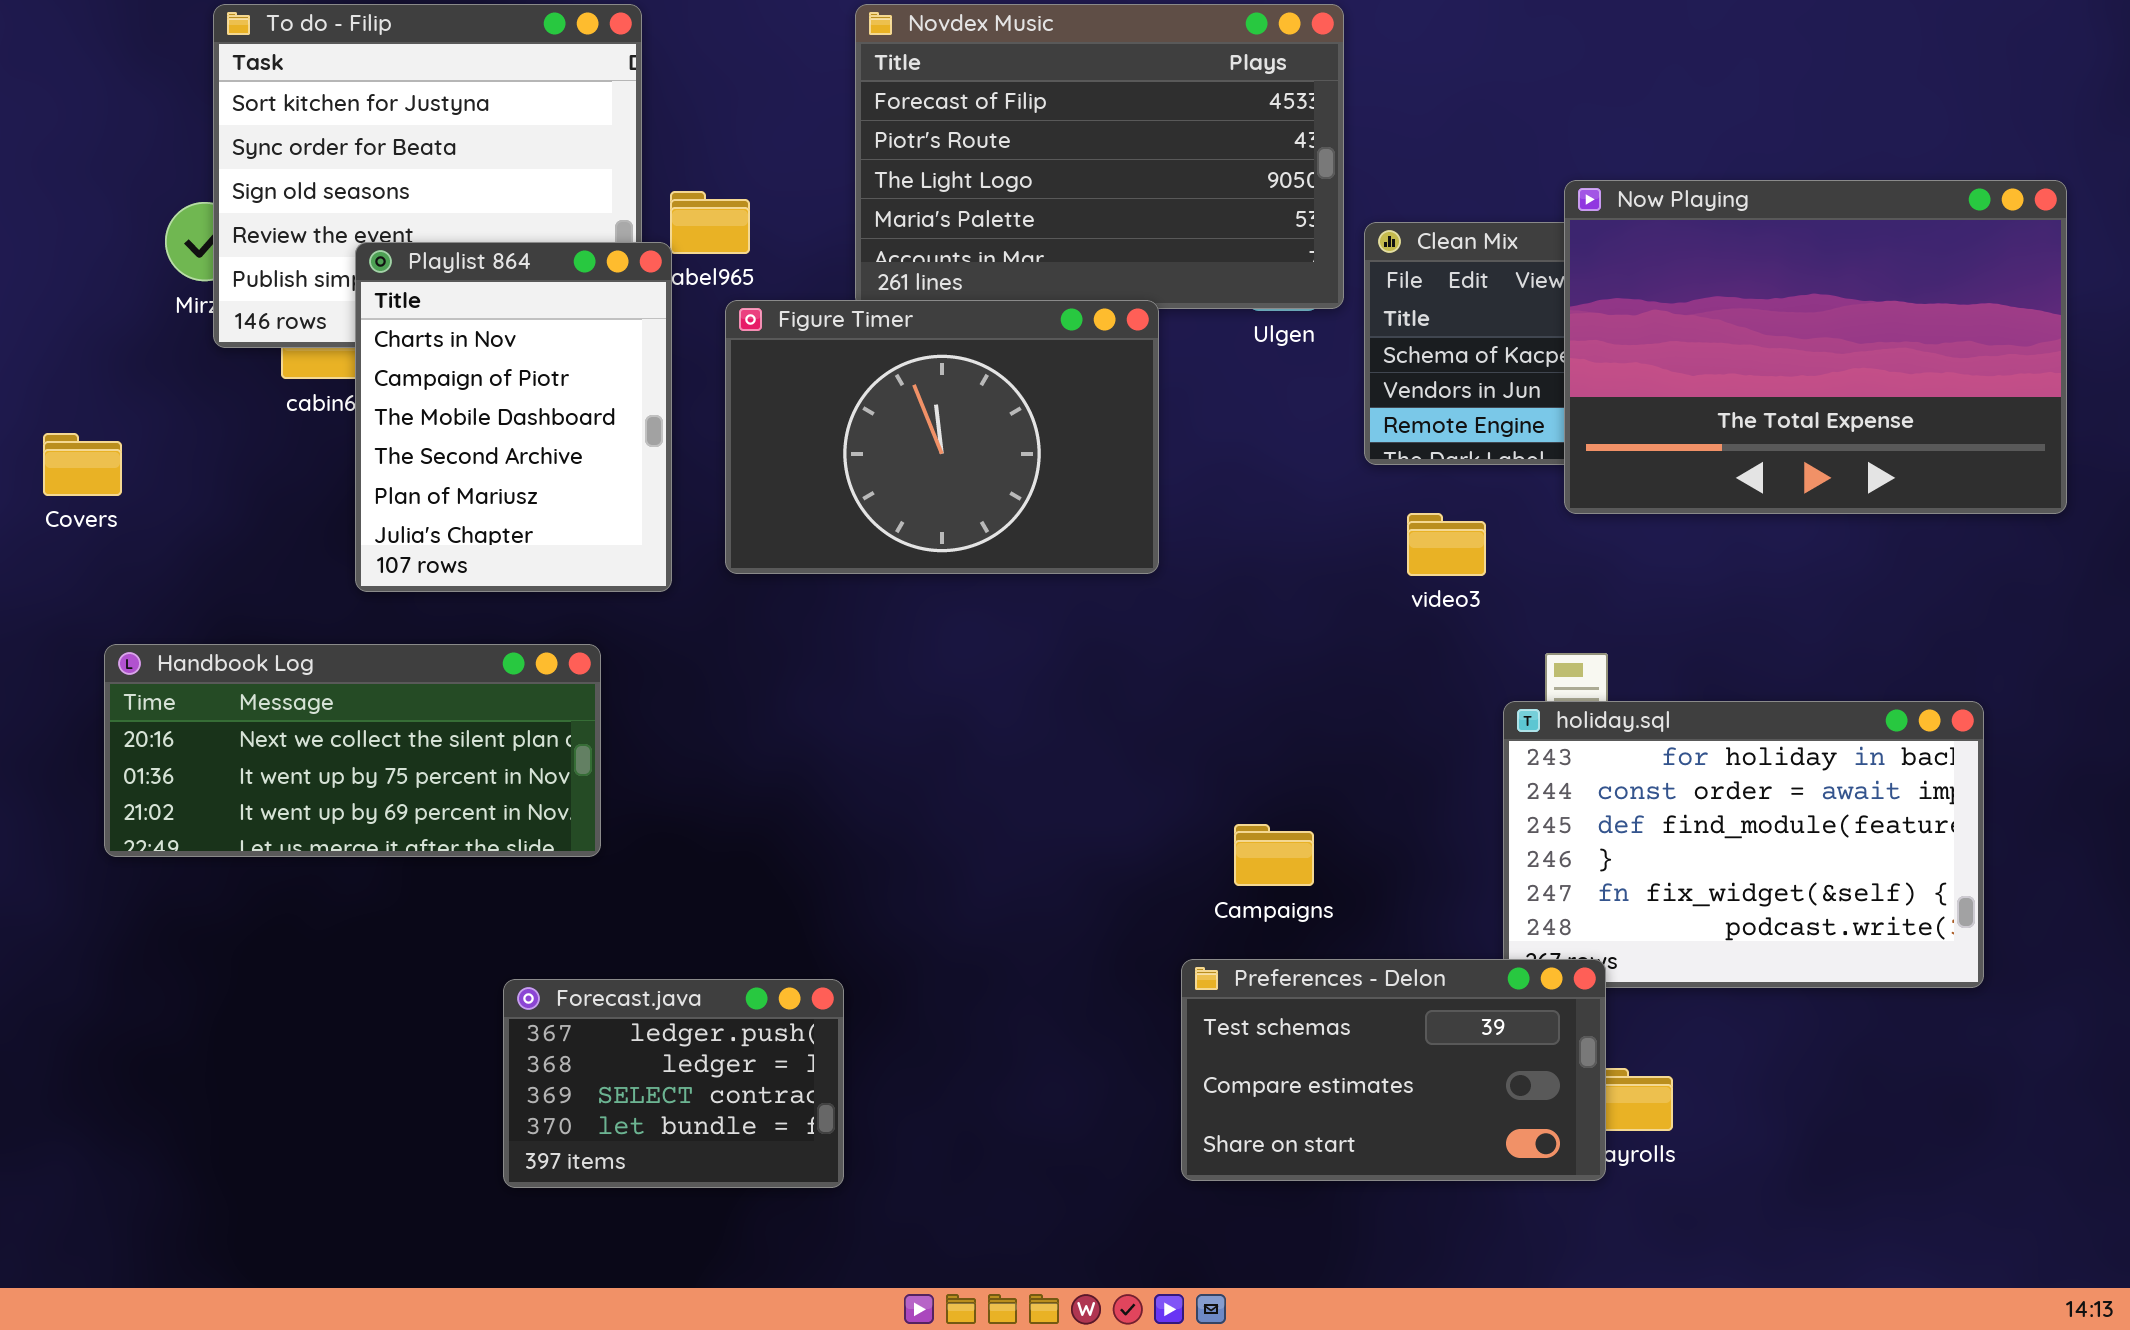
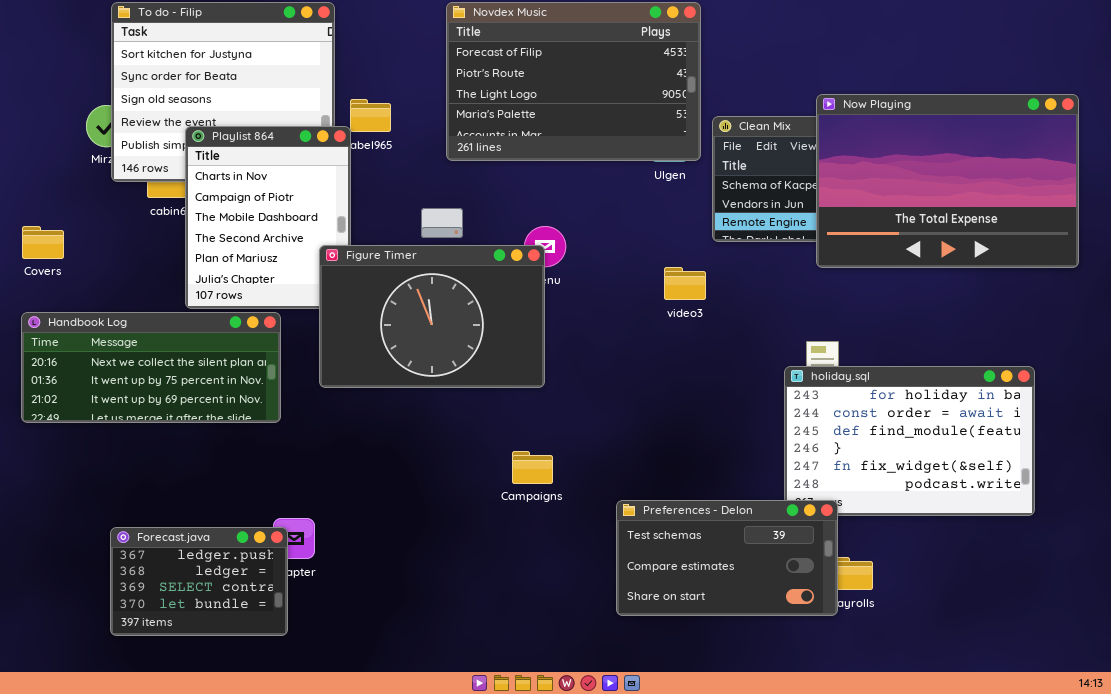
Figure Timer: [725,300,1159,574] -> [319,245,545,388], moved
video3: [1407,513,1486,576] -> [664,267,706,300], moved
Handbook Log: [104,644,601,857] -> [21,312,281,423], moved
Campaigns: [1234,824,1314,886] -> [512,451,553,484], moved
Forecast.java: [503,979,844,1188] -> [110,527,288,636], moved

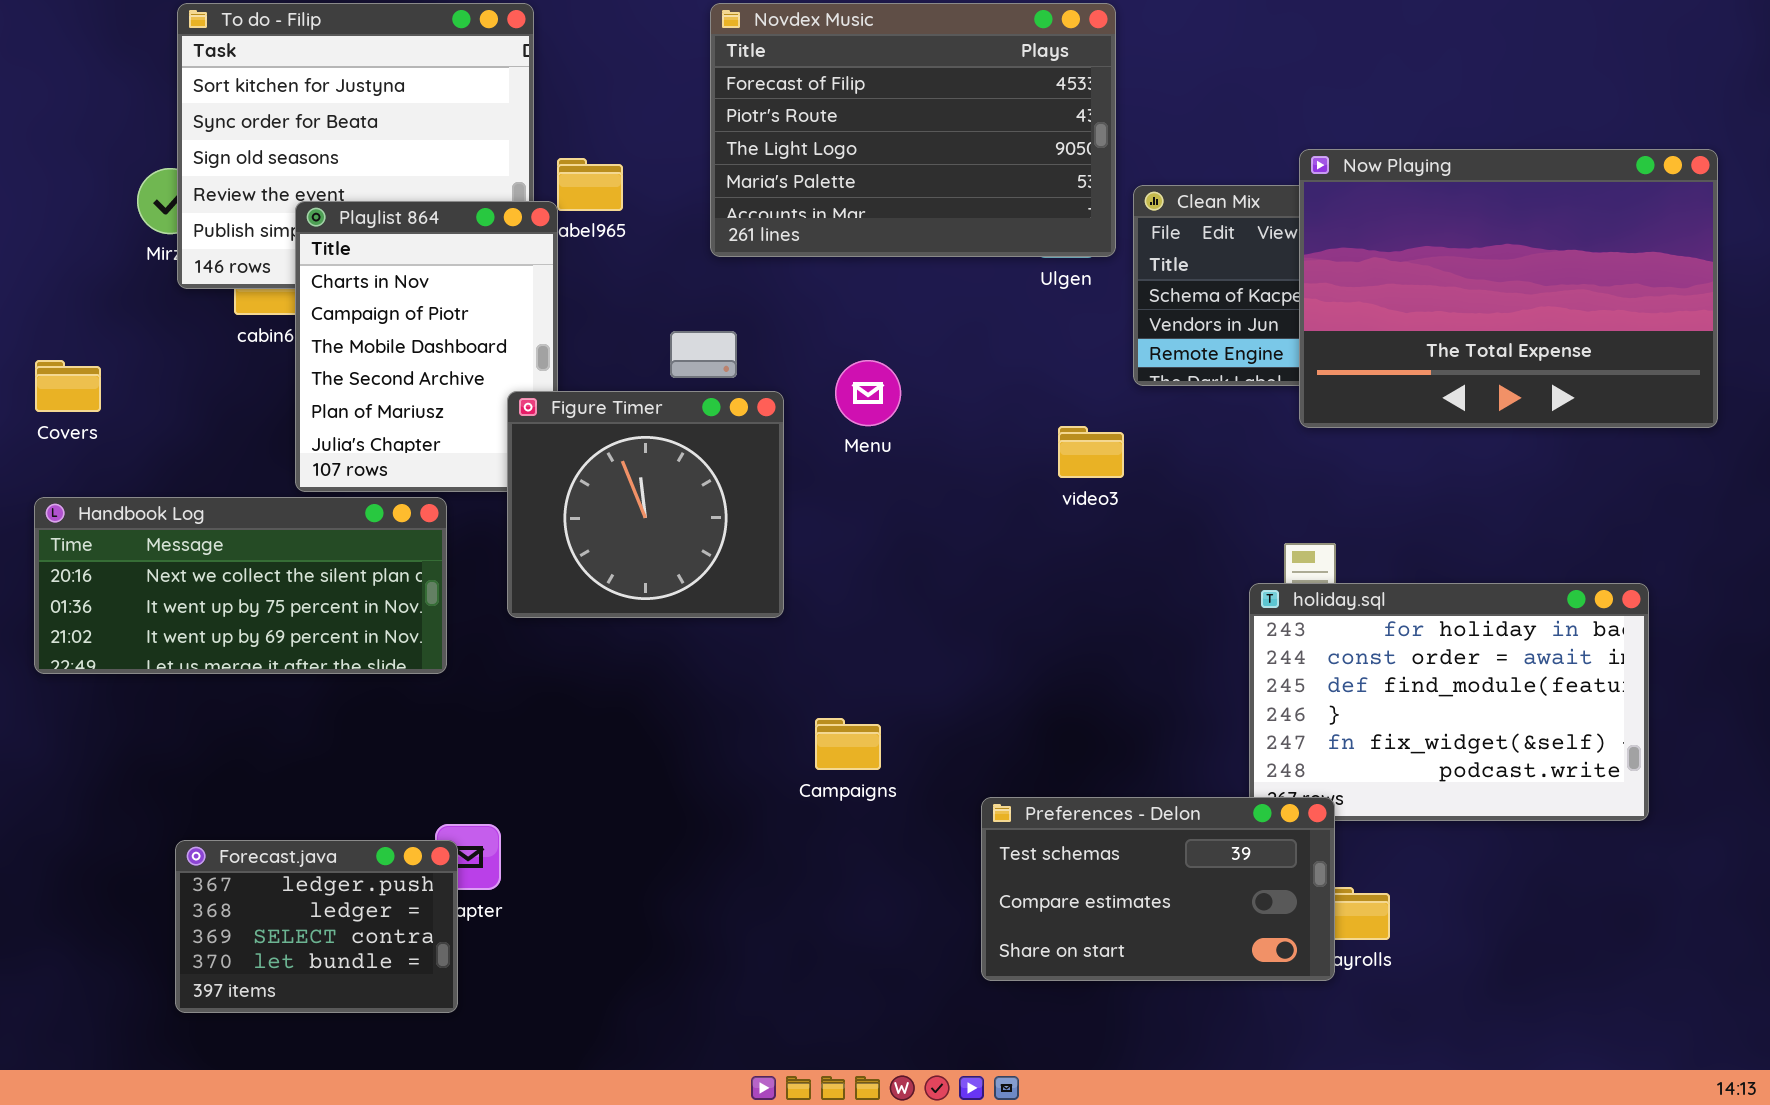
Figure Timer: [319,245,545,388] -> [507,391,784,618], resized

